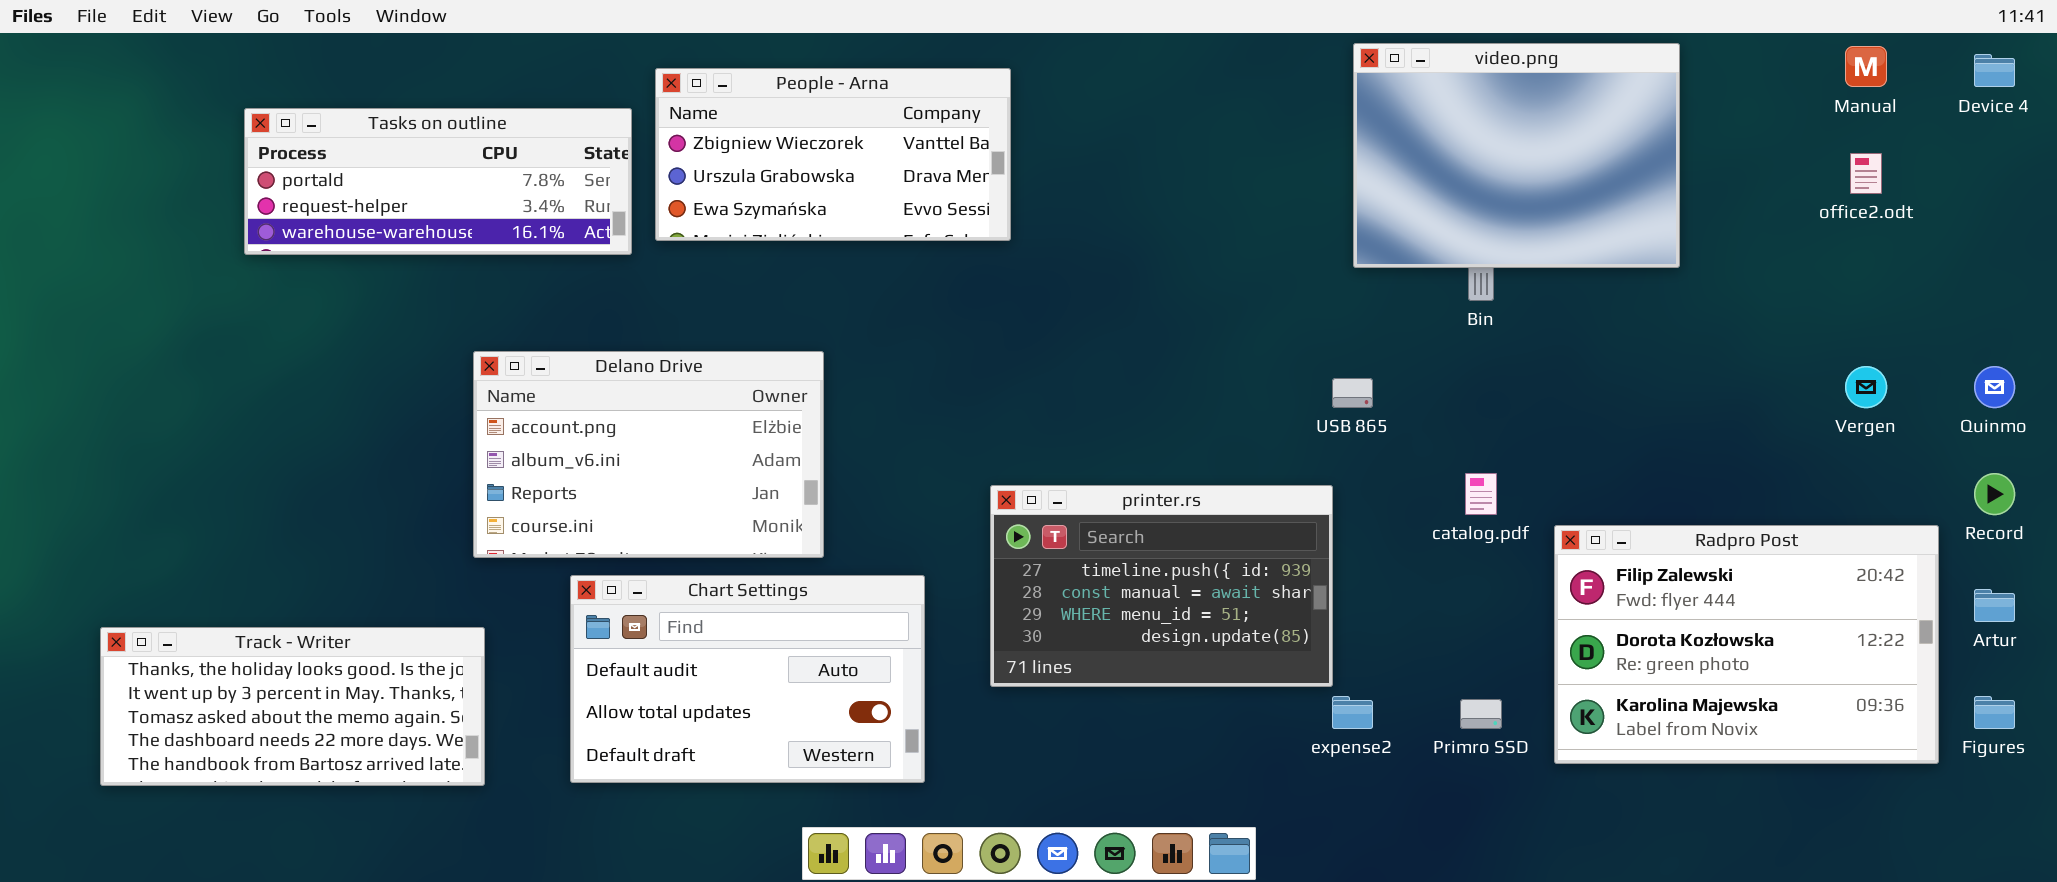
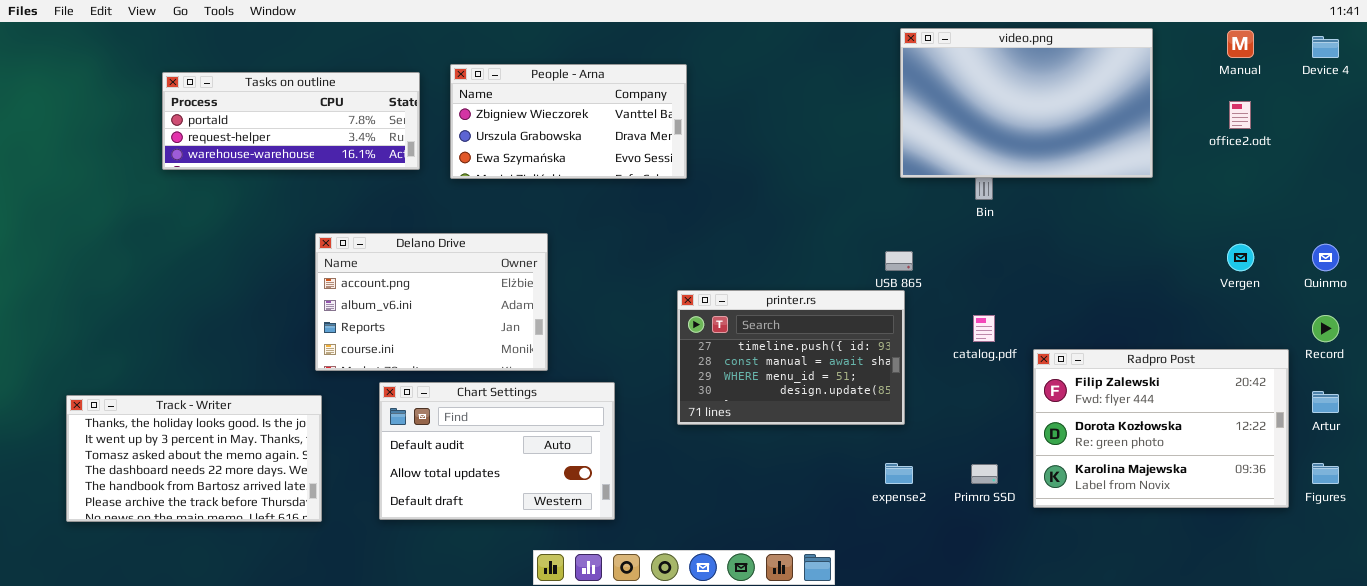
video.png: [1353,43,1680,268] -> [900,28,1153,178], resized
People - Arna: [655,68,1011,241] -> [450,64,687,179], moved
printer.rs: [990,485,1333,687] -> [677,290,905,425], moved
Track - Writer: [100,627,485,786] -> [66,395,322,522], resized

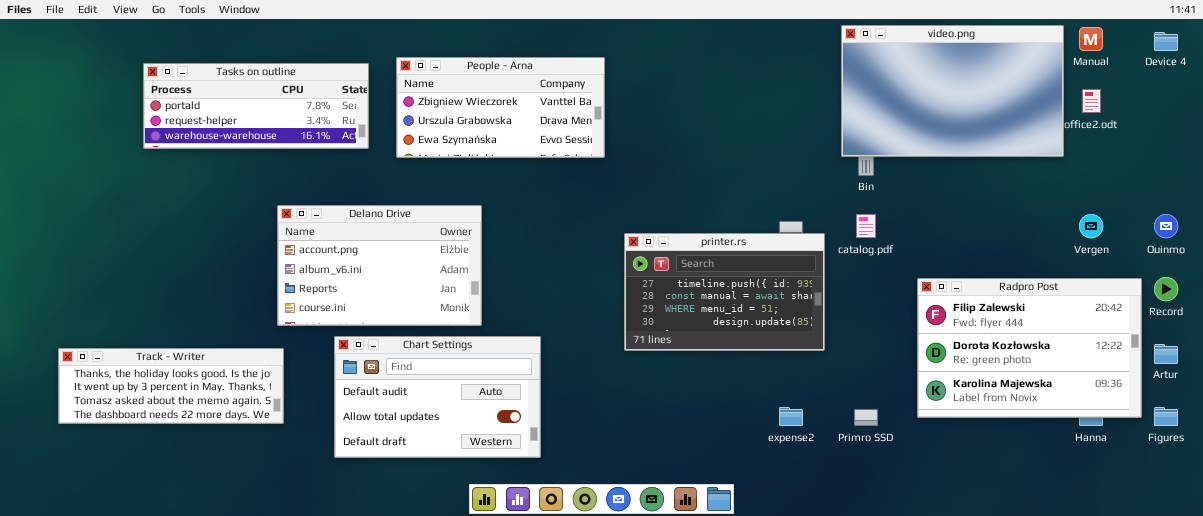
video.png: [900,28,1153,178] -> [841,25,1064,157], moved
printer.rs: [677,290,905,425] -> [624,233,825,351], moved
catalog.pdf: [973,315,995,342] -> [856,214,876,238], moved
Radpro Post: [1033,349,1289,508] -> [917,278,1142,418], moved
Track - Writer: [66,395,322,522] -> [58,348,284,424], resized

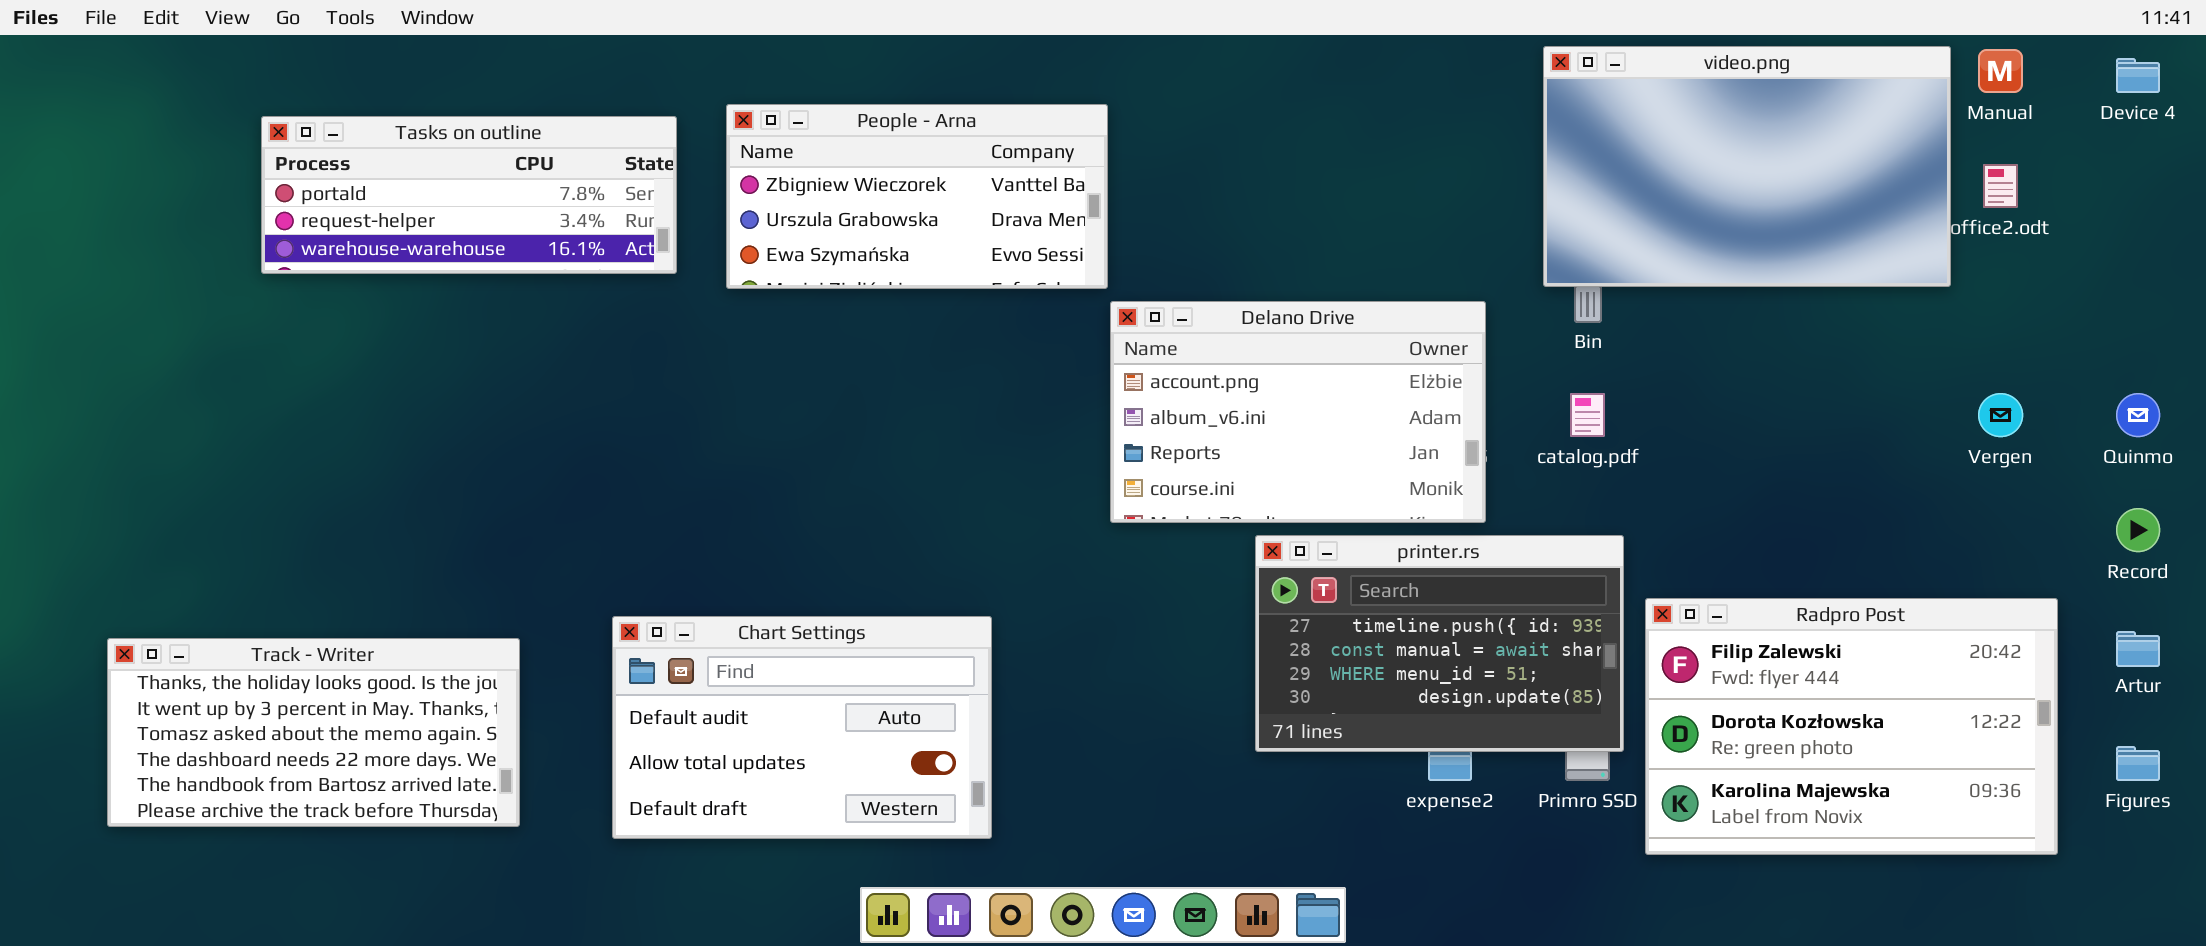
Delano Drive: [277,205,482,326] -> [1110,301,1486,523], moved
printer.rs: [624,233,825,351] -> [1255,535,1624,752], moved
Radpro Post: [917,278,1142,418] -> [1645,598,2058,855], moved
Track - Writer: [58,348,284,424] -> [107,638,520,827], resized

